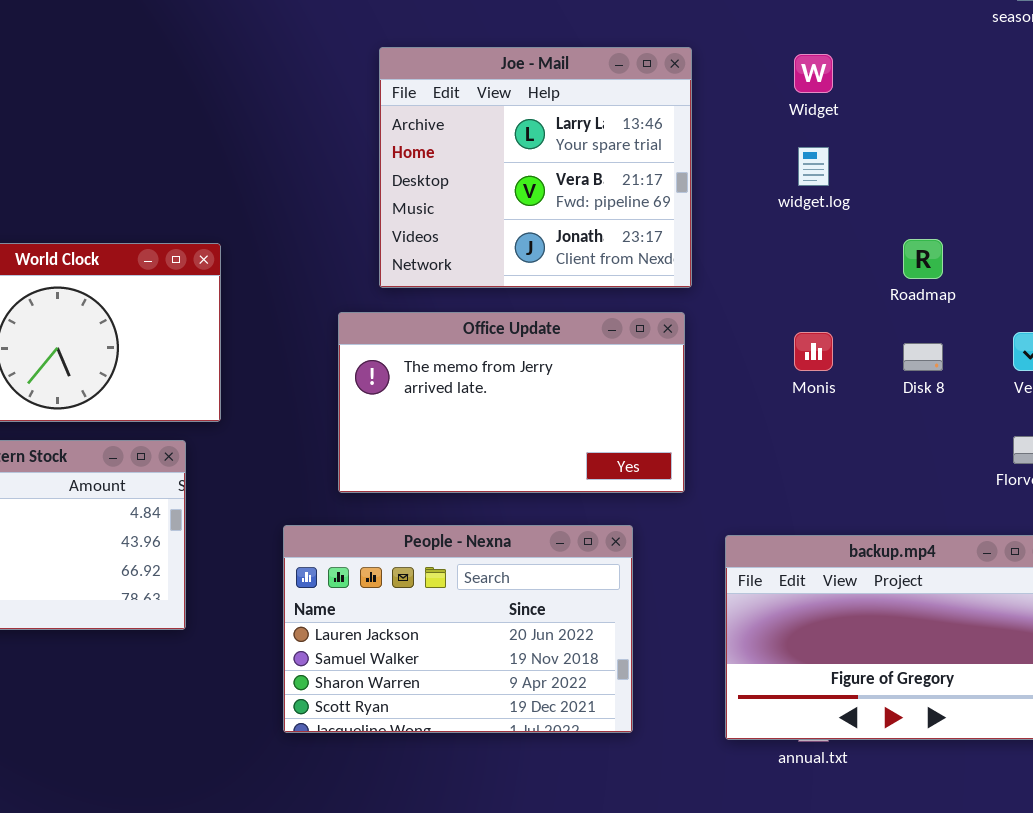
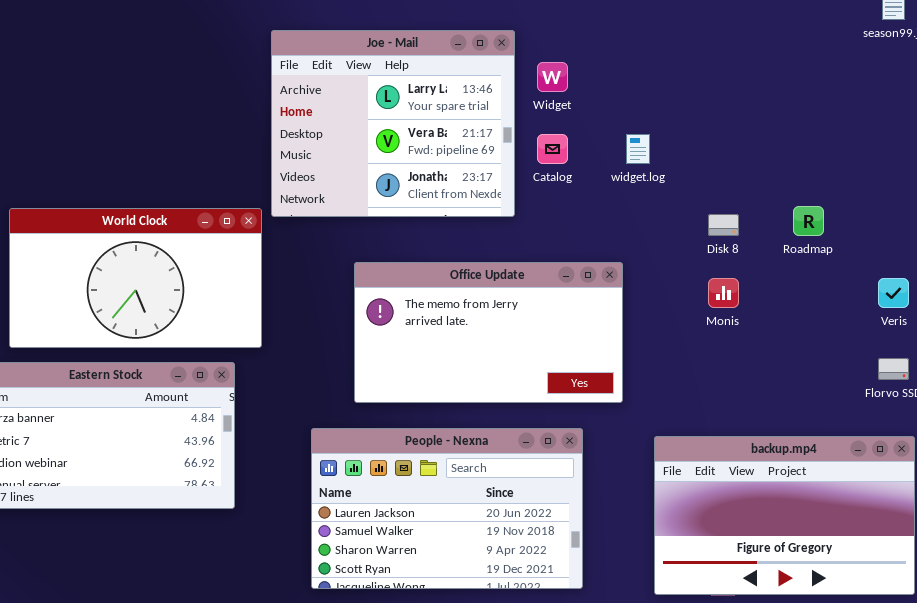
Joe - Mail: [379,47,692,288] -> [271,30,515,217], moved
Widget: [794,54,833,93] -> [537,62,568,92], moved
widget.log: [798,147,829,186] -> [626,134,650,164], moved
Disk 8: [903,343,943,371] -> [708,214,739,236], moved

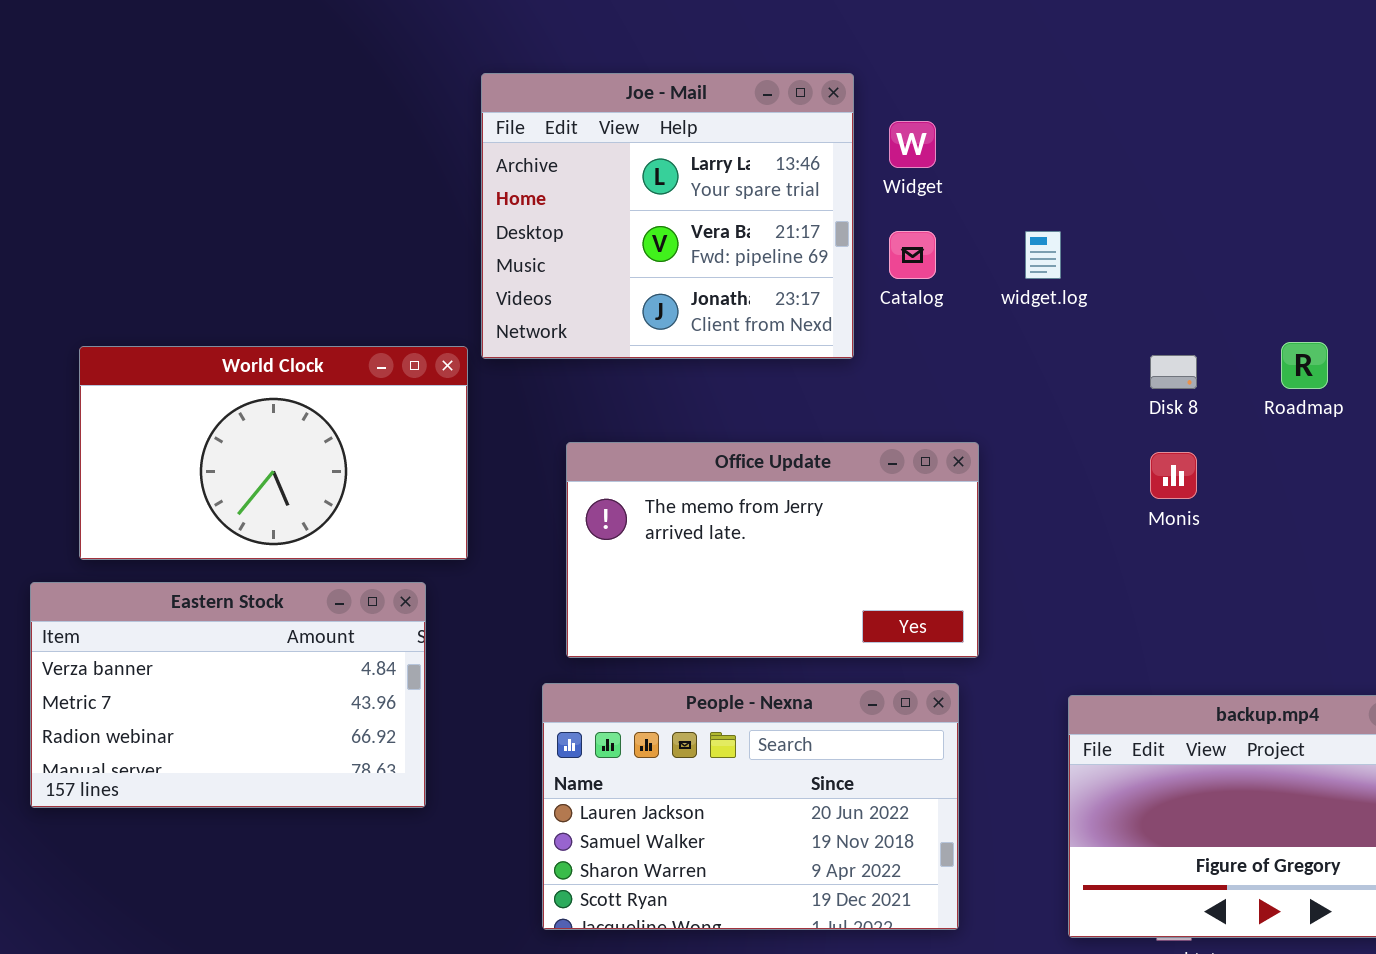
Office Update: [354,262,623,403] -> [566,442,979,658], moved

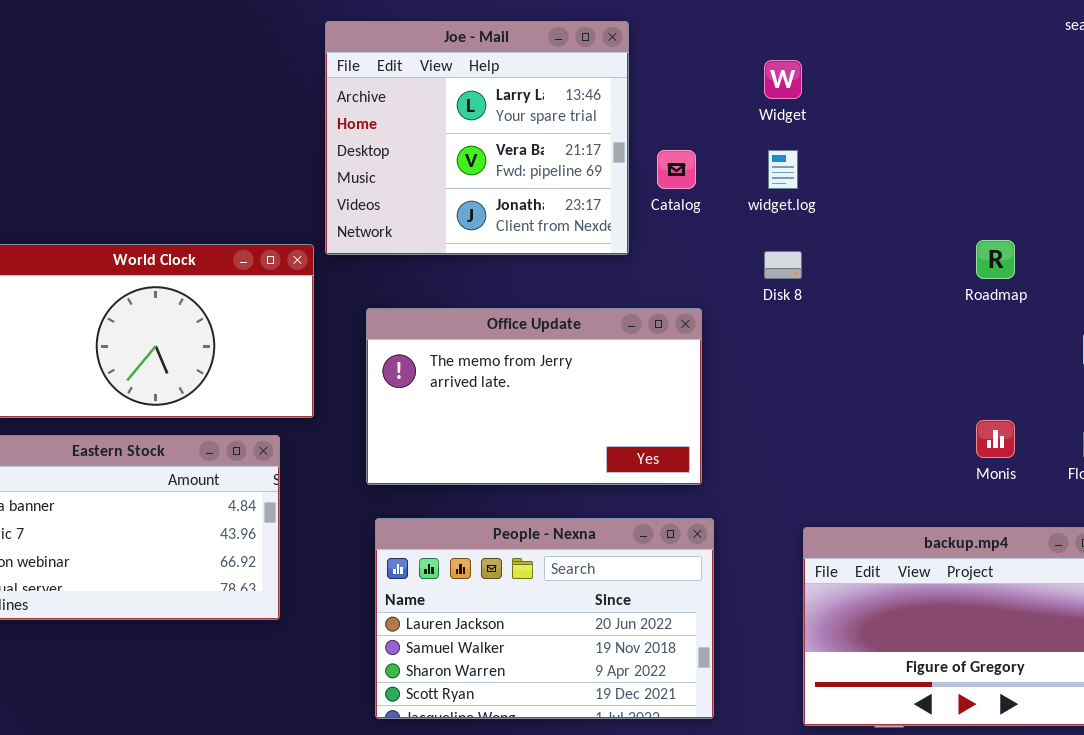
Widget: [889,121,936,168] -> [764,60,802,99], moved
Disk 8: [1150,355,1197,389] -> [764,251,802,279], moved
Office Update: [566,442,979,658] -> [366,308,702,485], moved
Monis: [1150,452,1197,499] -> [976,420,1015,458], moved

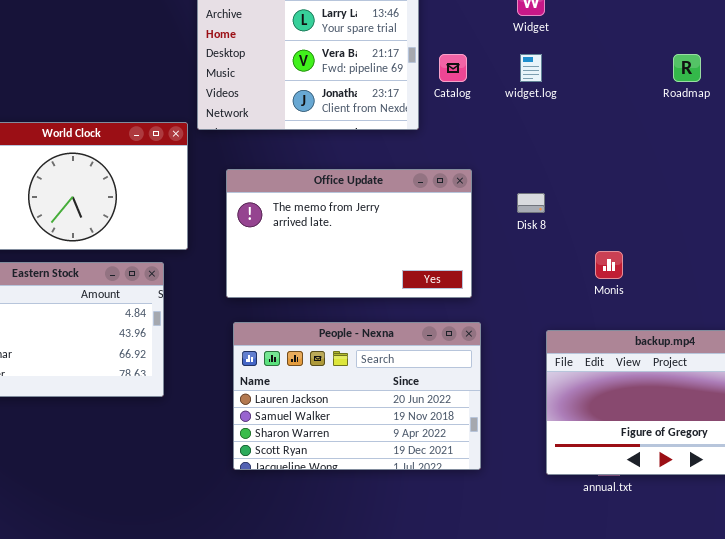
Roadmap: [976,240,1015,279] -> [673,54,701,82], moved
Disk 8: [764,251,802,279] -> [517,193,545,213], moved
Monis: [976,420,1015,458] -> [595,251,623,279], moved

